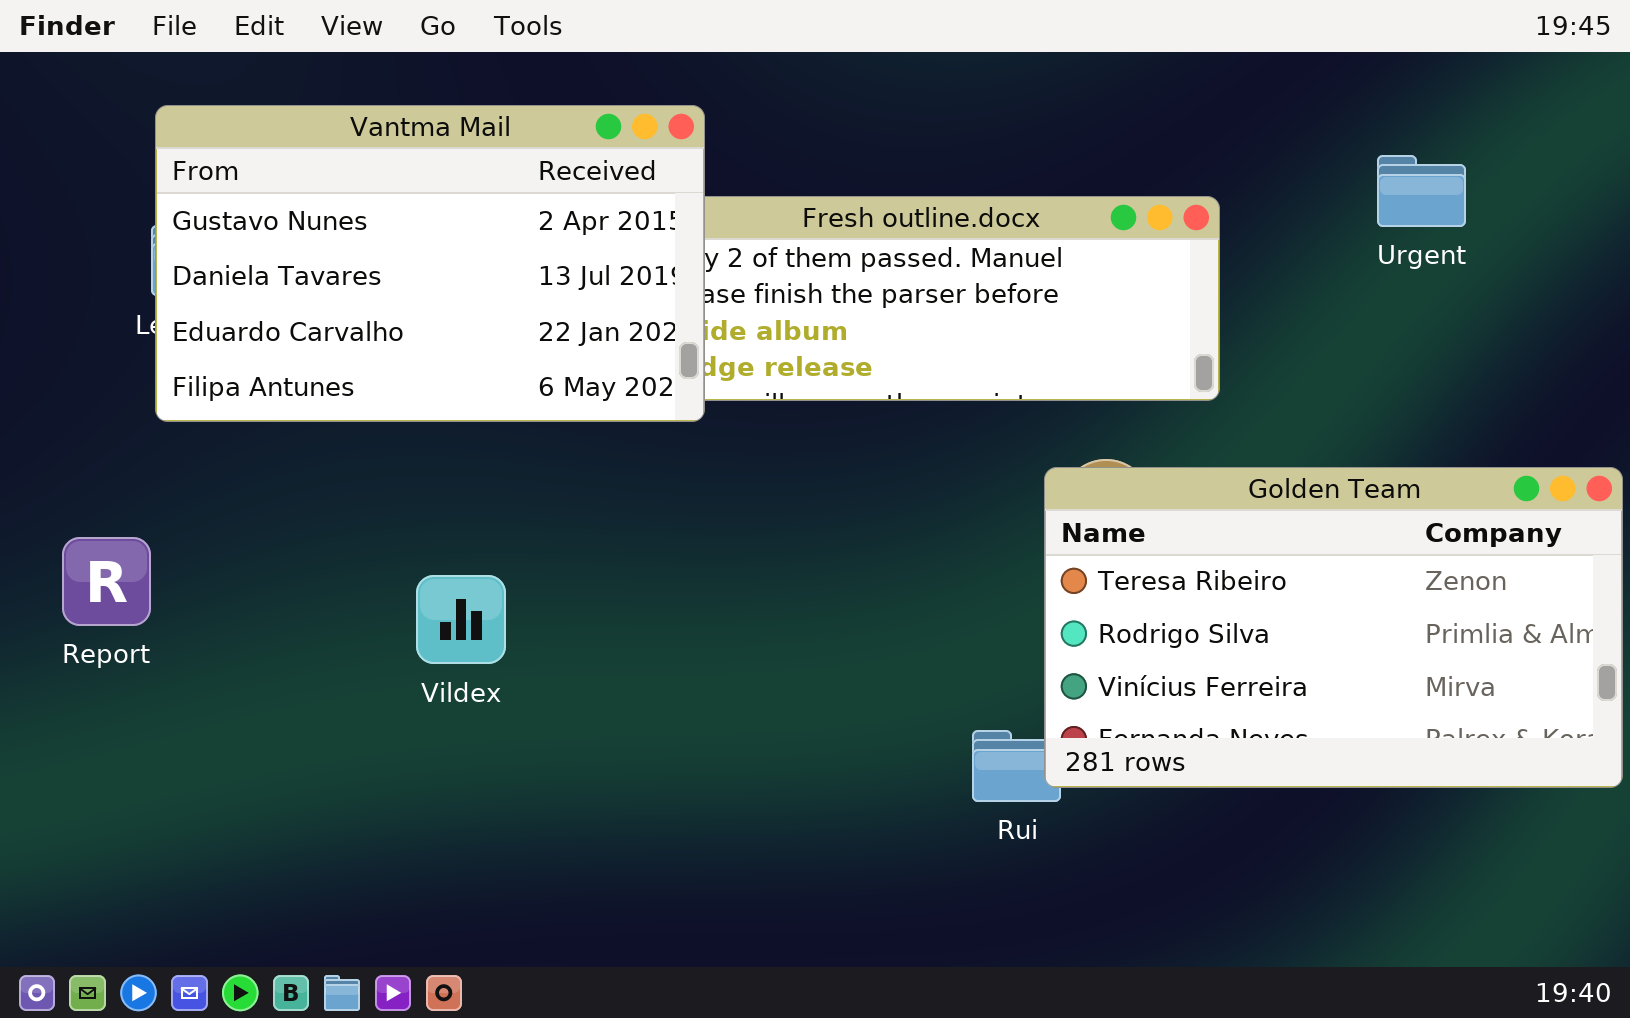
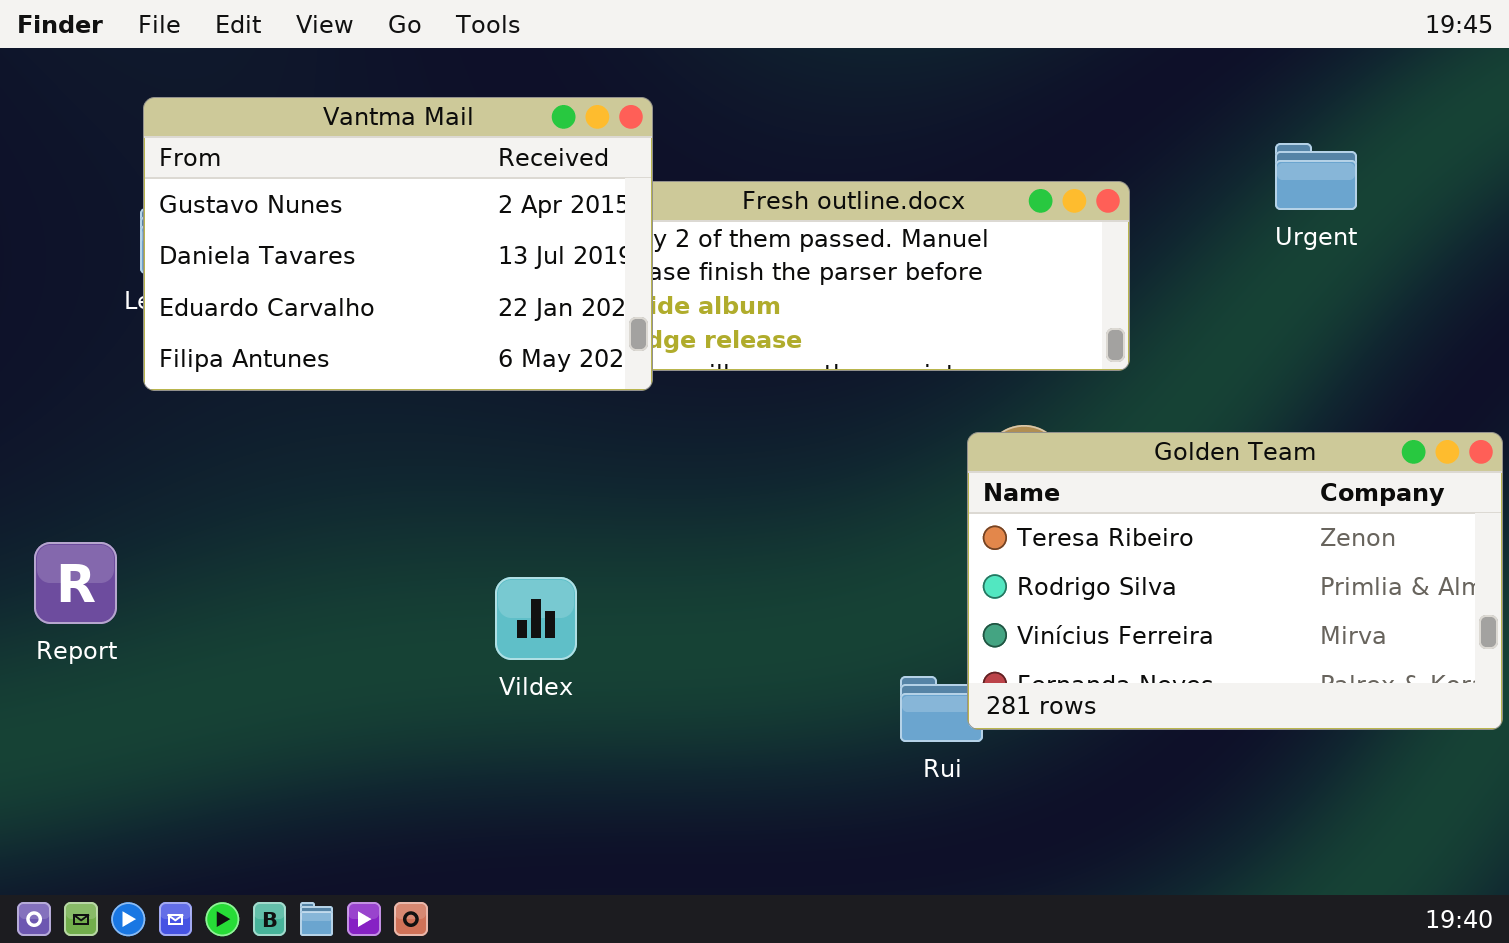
Report: [62,537,151,626] -> [34,542,117,624], moved
Vildex: [416,575,506,664] -> [495,577,577,660], moved

